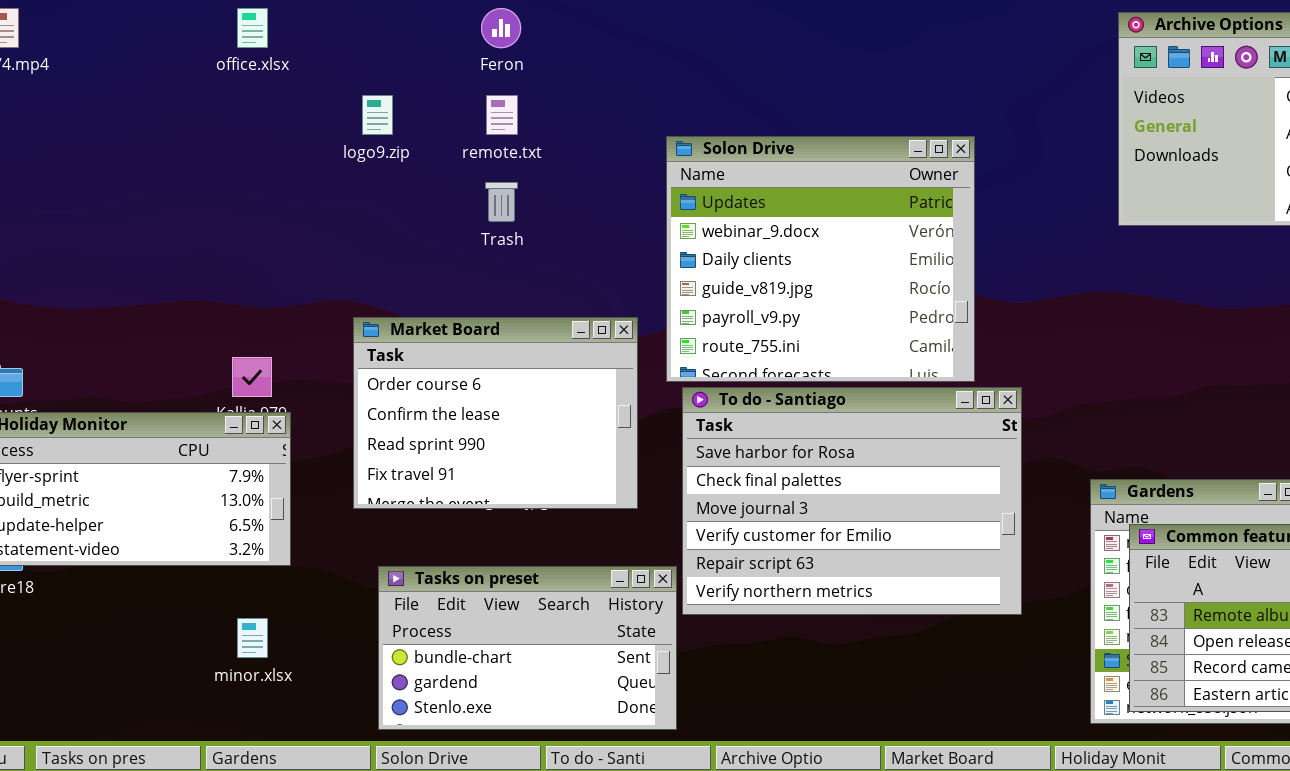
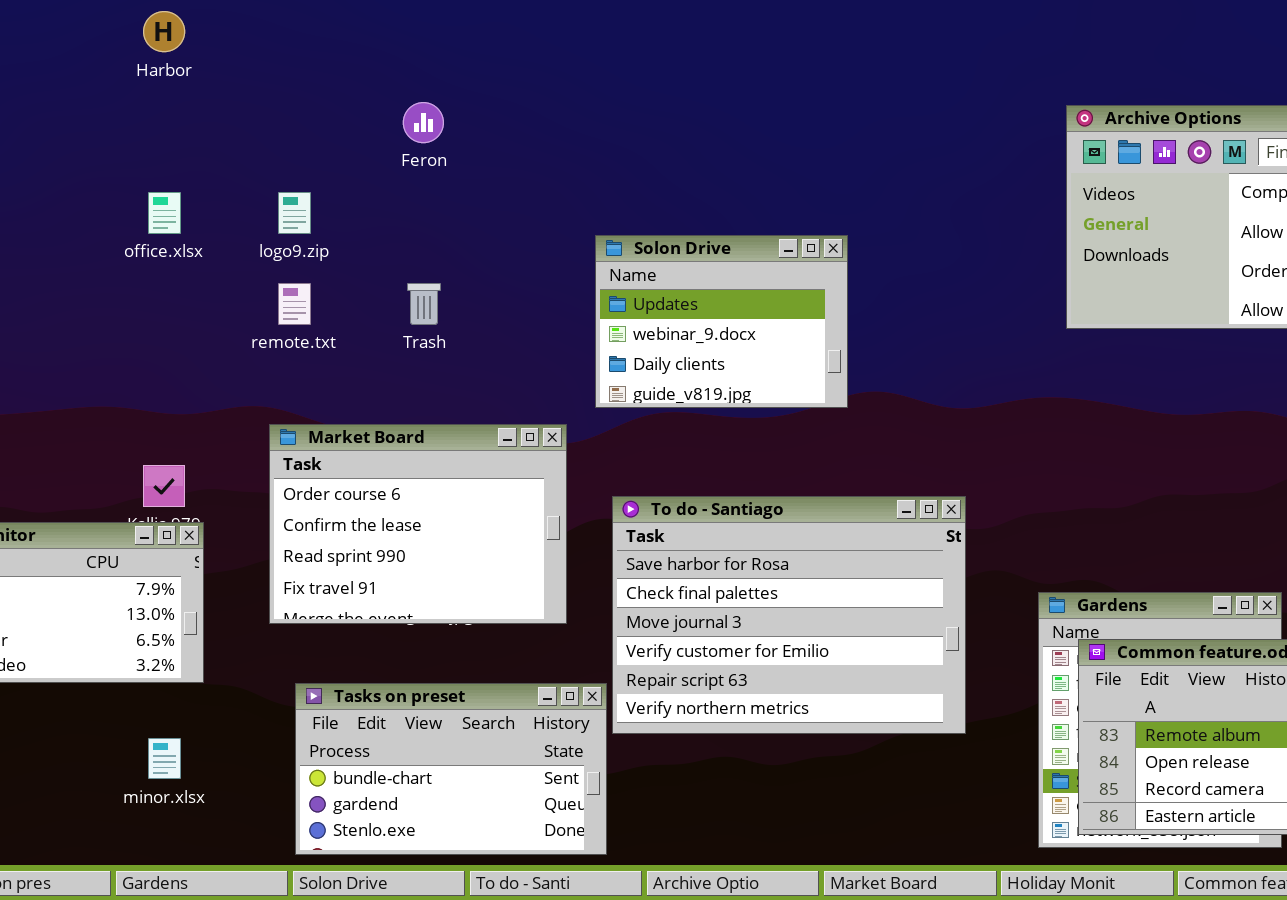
office.xlsx: [237,8,268,48] -> [148,192,181,234], moved
remote.txt: [486,95,518,135] -> [278,283,311,325], moved
Solon Drive: [666,136,975,382] -> [595,235,848,408], resized

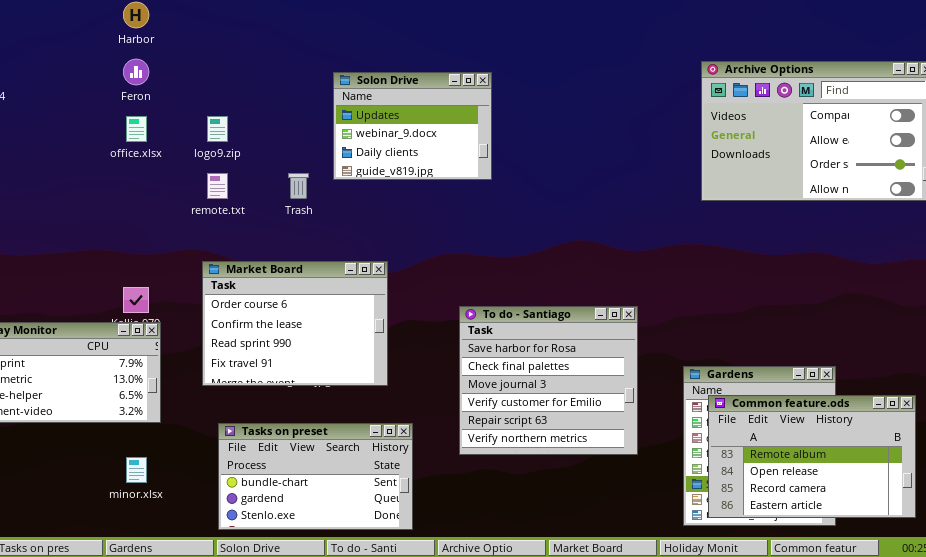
Feron: [403,102,444,143] -> [123,59,149,85], moved
Solon Drive: [595,235,848,408] -> [333,72,492,180], moved
To do - Santiago: [612,496,966,734] -> [459,306,638,455], resized

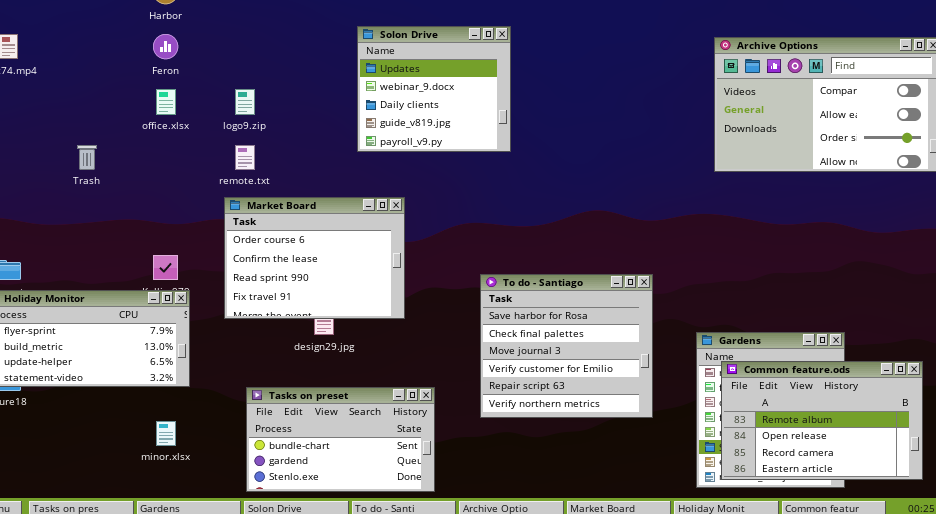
Solon Drive: [333,72,492,180] -> [357,26,511,152], resized
Trash: [288,173,309,199] -> [77,145,97,170], moved
Market Board: [202,261,388,386] -> [224,197,405,319], moved

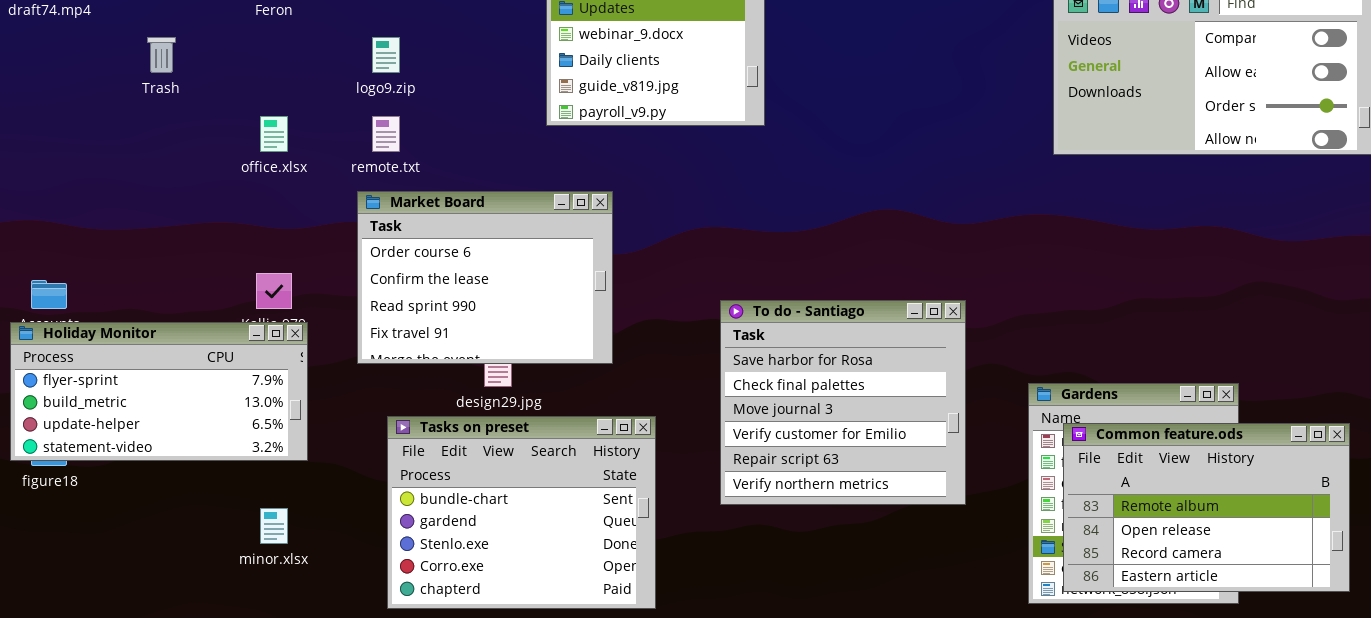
office.xlsx: [156,89,176,115] -> [260,116,288,152], moved
Trash: [77,145,97,170] -> [147,37,176,73], moved
Tasks on preset: [246,387,435,492] -> [387,416,656,609], resized

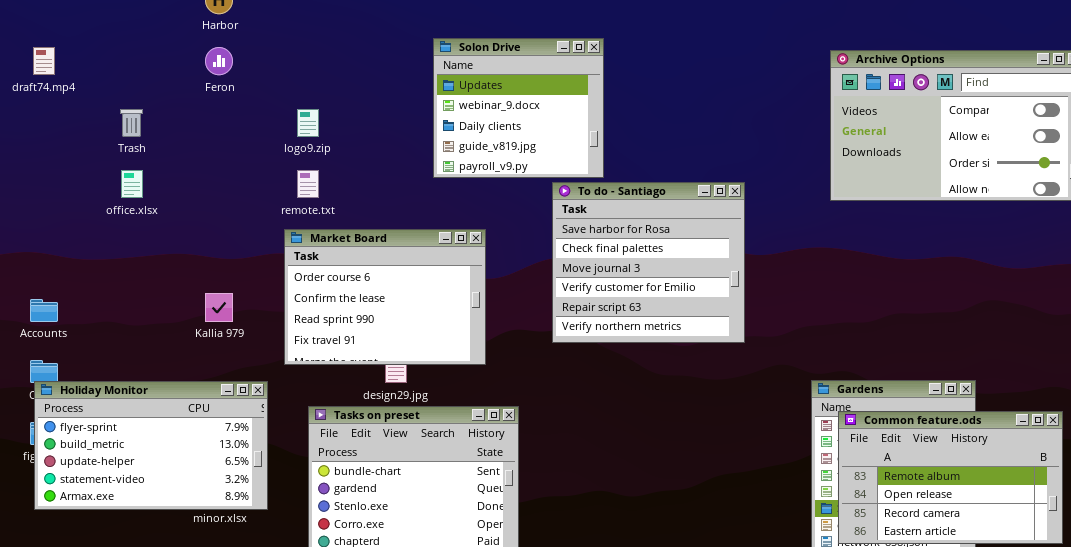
office.xlsx: [260,116,288,152] -> [121,170,143,198], moved
To do - Santiago: [720,300,966,505] -> [552,182,745,343], moved
Holiday Monitor: [10,322,308,461] -> [34,381,268,510], moved, resized

